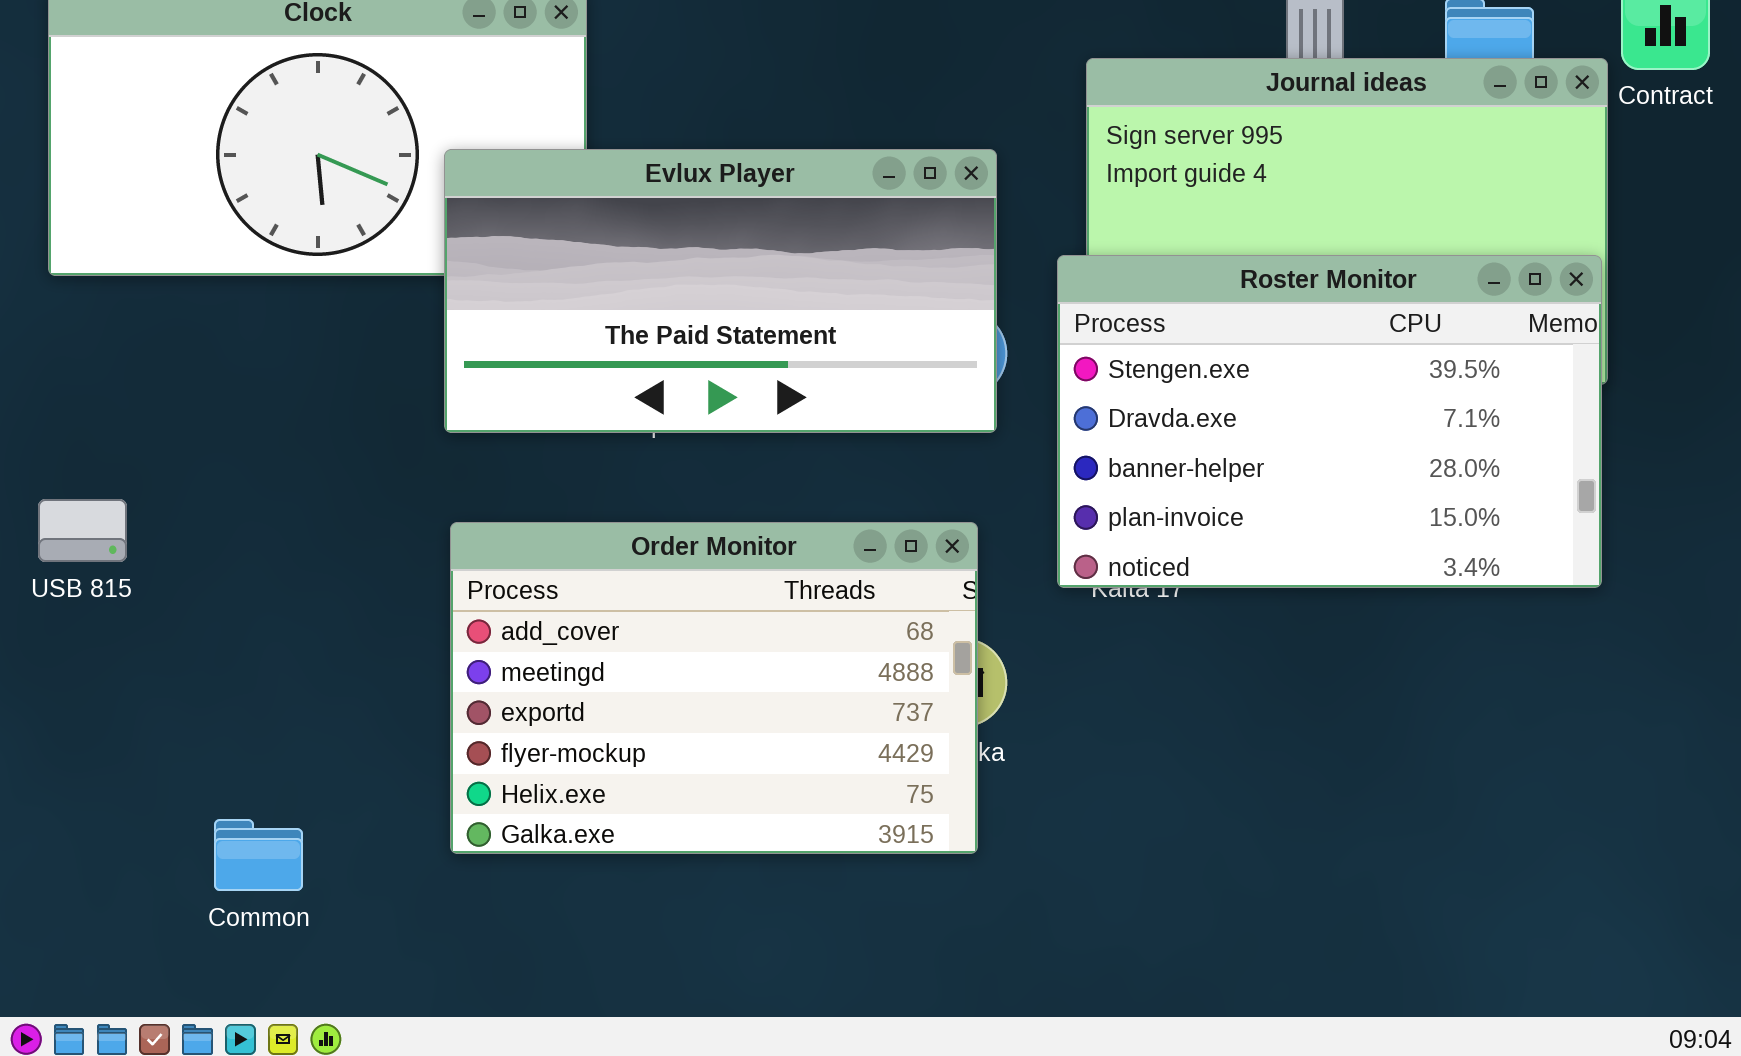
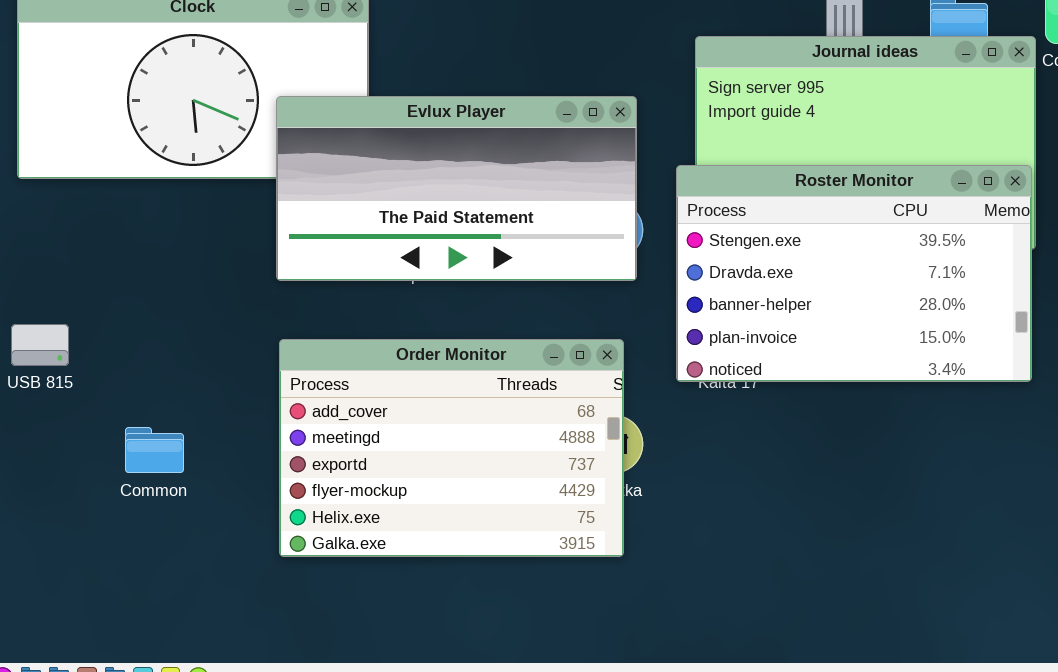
Common: [214,819,303,891] -> [125,427,184,473], moved

